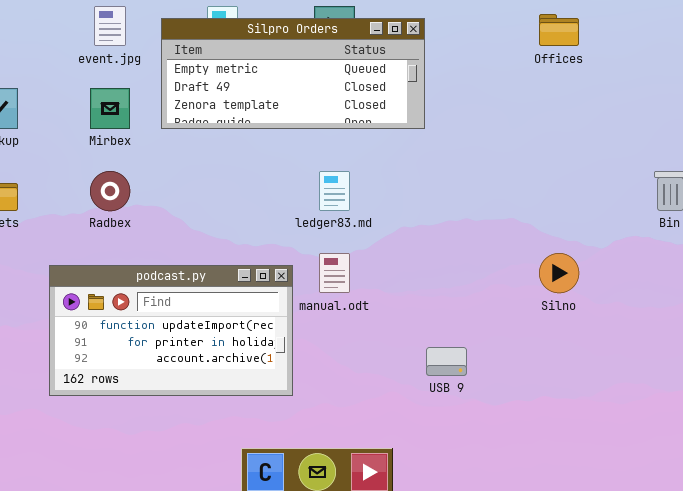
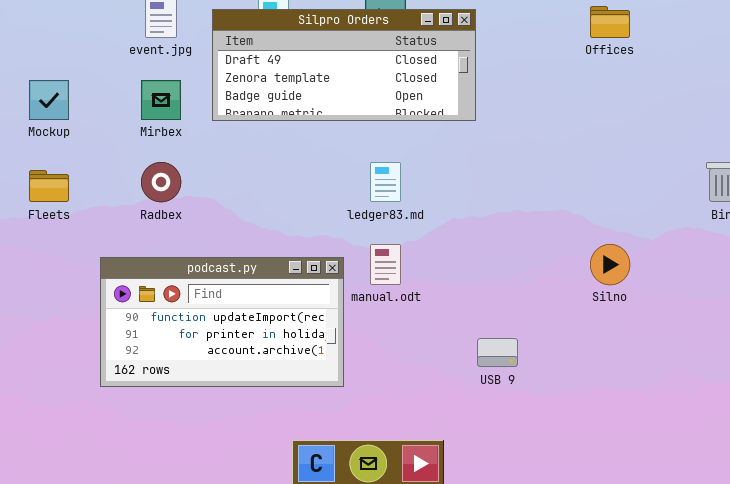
Silpro Orders: [161,18,425,129] -> [212,9,476,121], scrolled down 1 row

